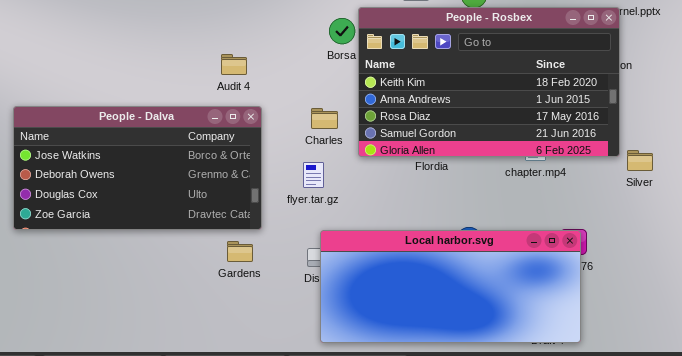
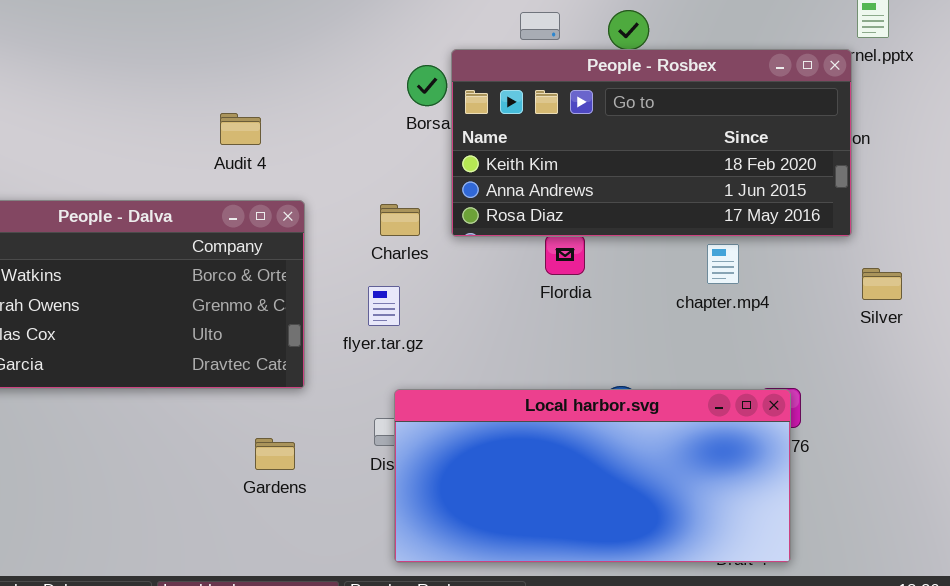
People - Rosbex: [358,7,620,157] -> [451,49,852,237], resized
Audit 4: [221,54,247,75] -> [220,113,261,145], moved
Gardens: [227,241,253,262] -> [255,438,295,470], moved

